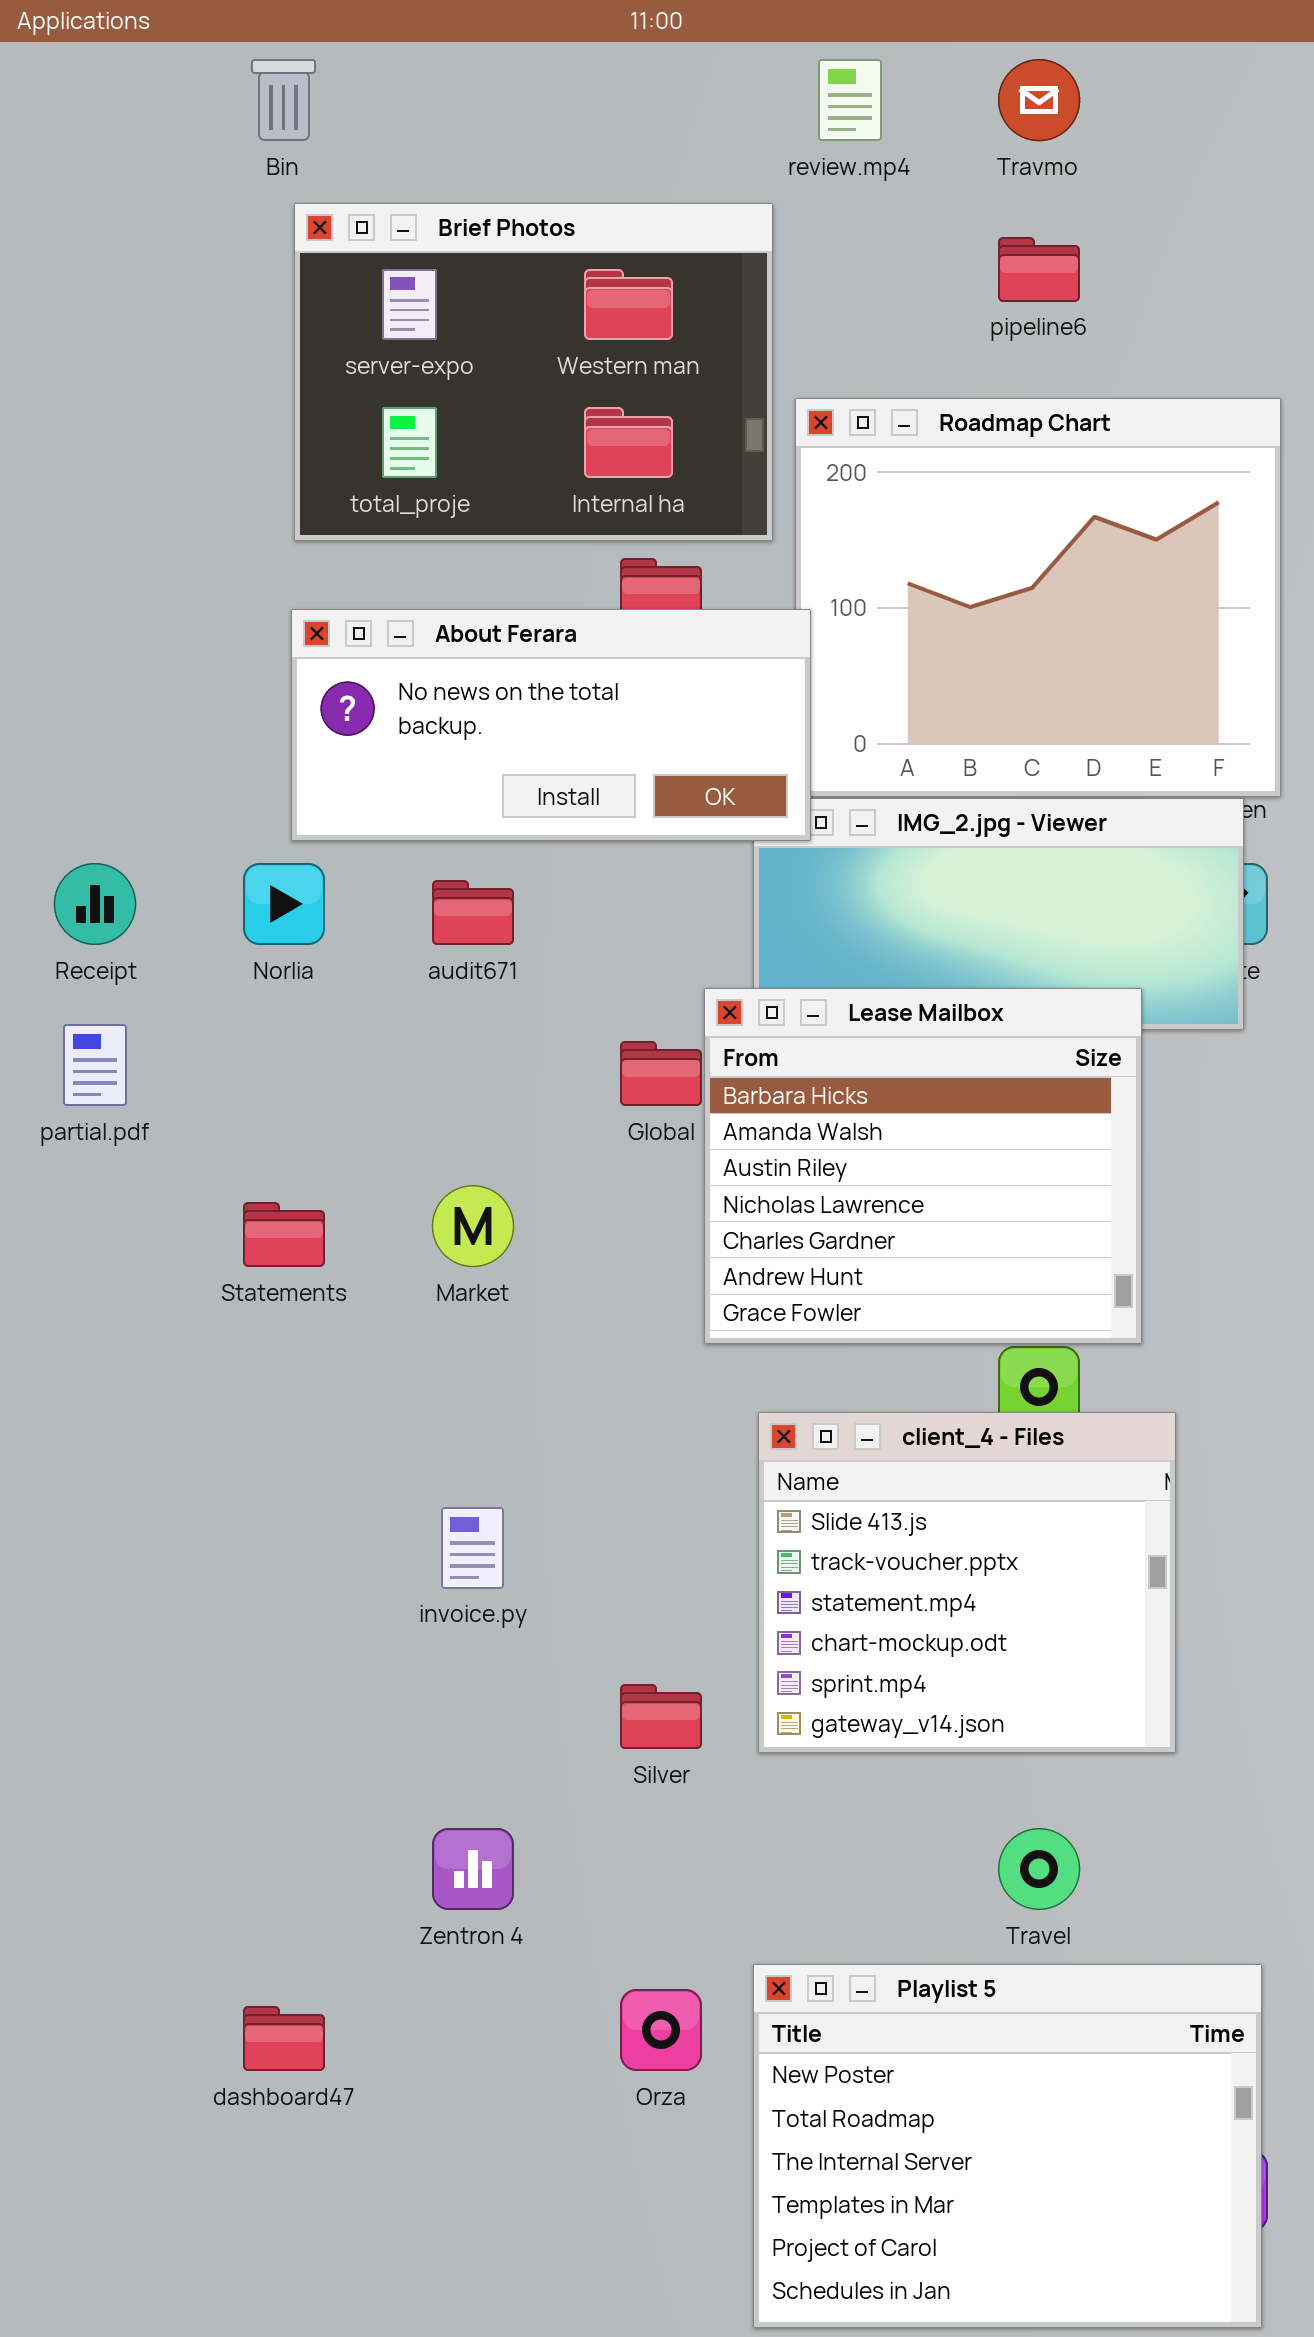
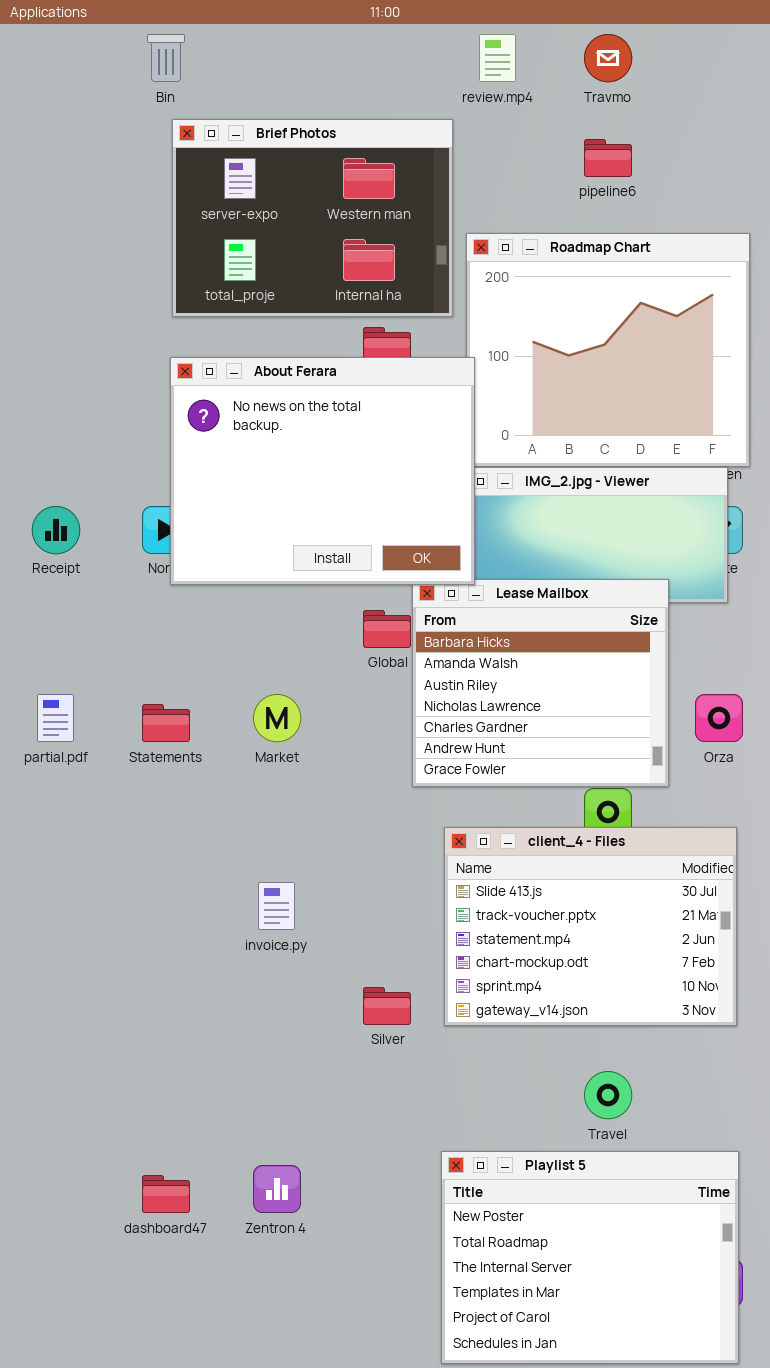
About Ferara: [291,609,811,841] -> [170,357,475,585], resized
partial.pdf: [63,1024,127,1106] -> [37,694,74,742], moved
client_4 - Files: [758,1412,1176,1753] -> [444,827,737,1026], resized
Zentron 4: [432,1828,514,1910] -> [253,1165,301,1213], moved
Orza: [620,1989,702,2071] -> [695,694,743,742], moved

